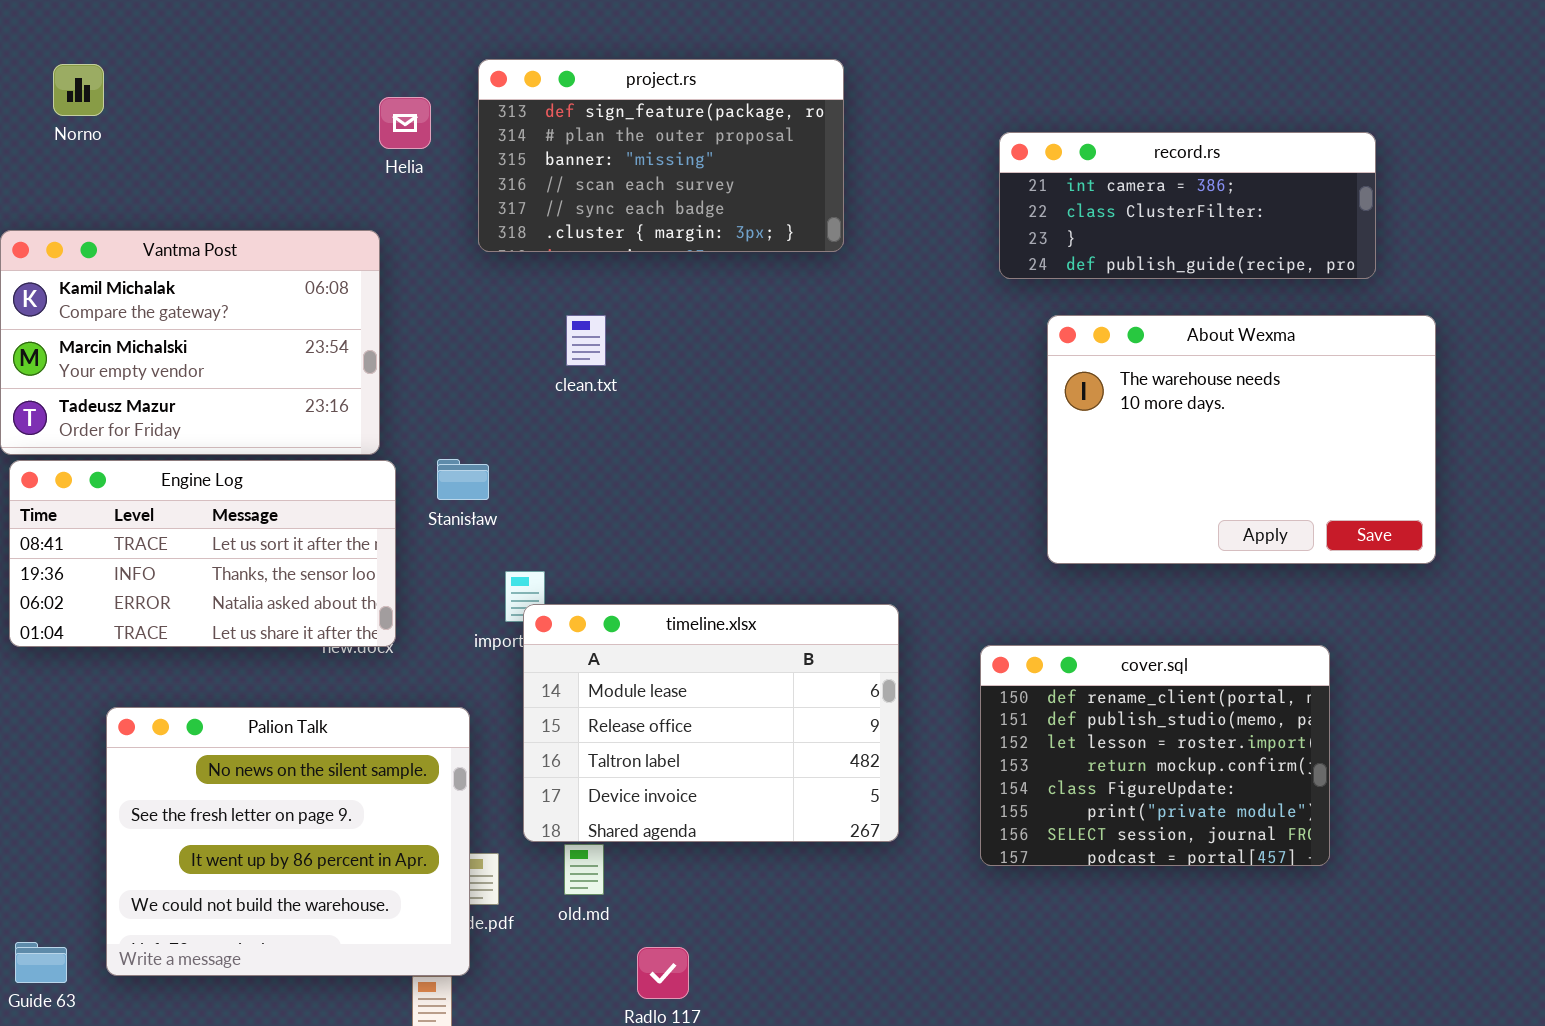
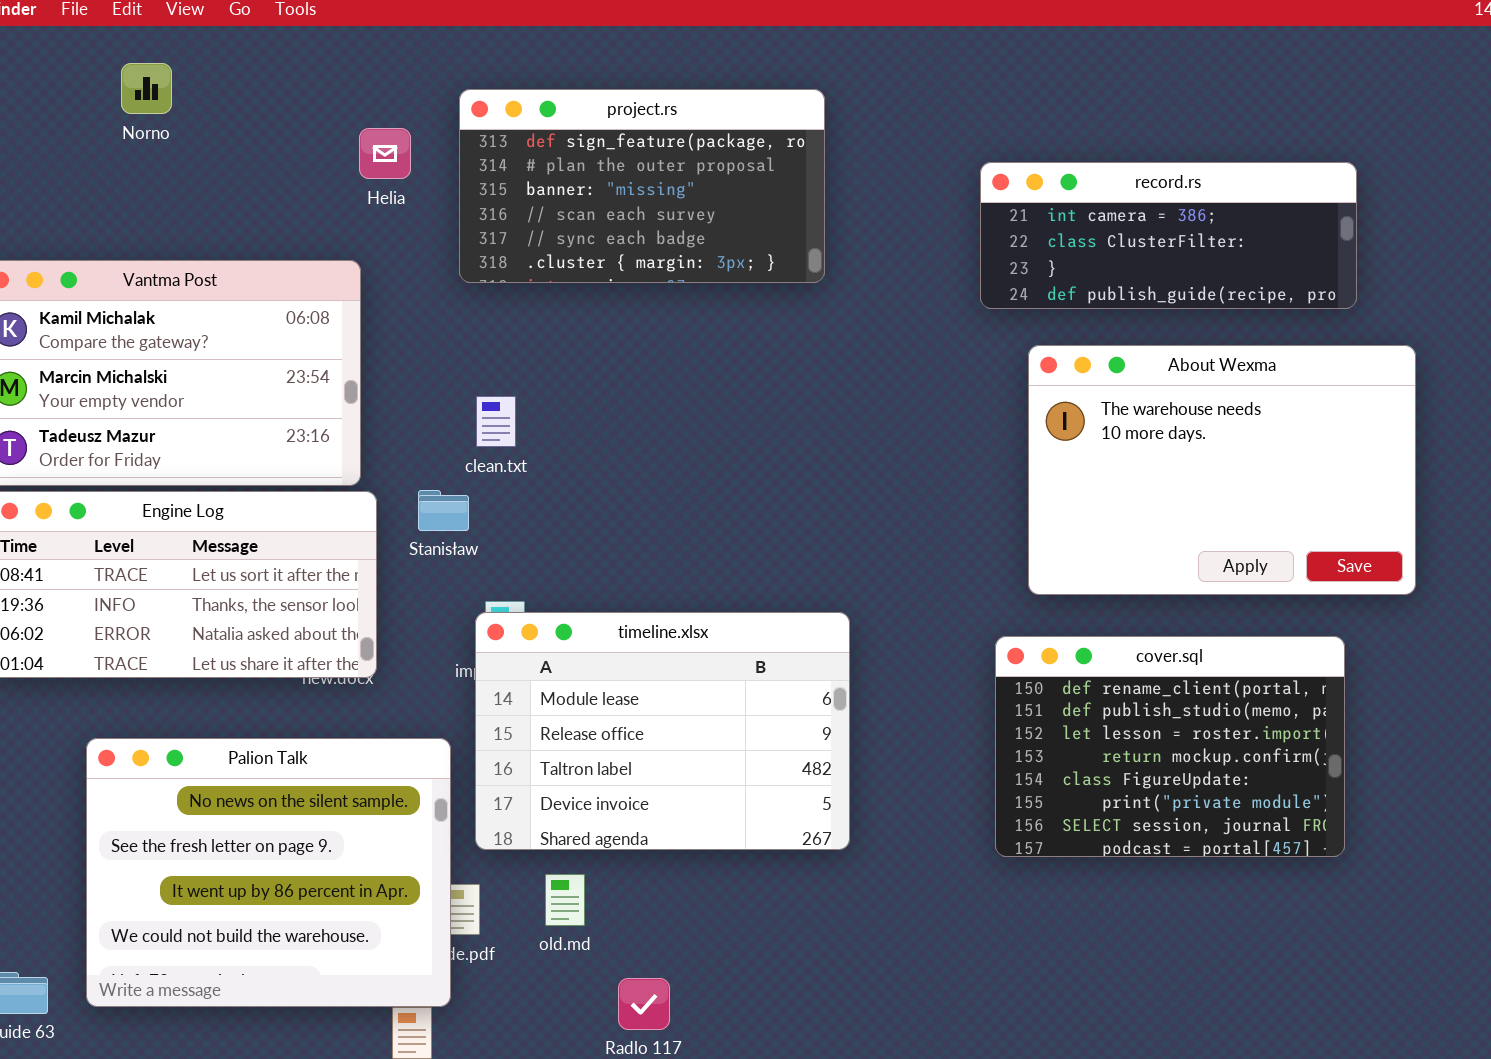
Norno: [53,64,104,116] -> [121,63,172,114], moved
clean.txt: [566,315,606,366] -> [476,396,516,447], moved
timeline.xlsx: [523,604,899,842] -> [475,612,850,850], moved
cover.sql: [980,645,1330,866] -> [995,636,1345,857], moved

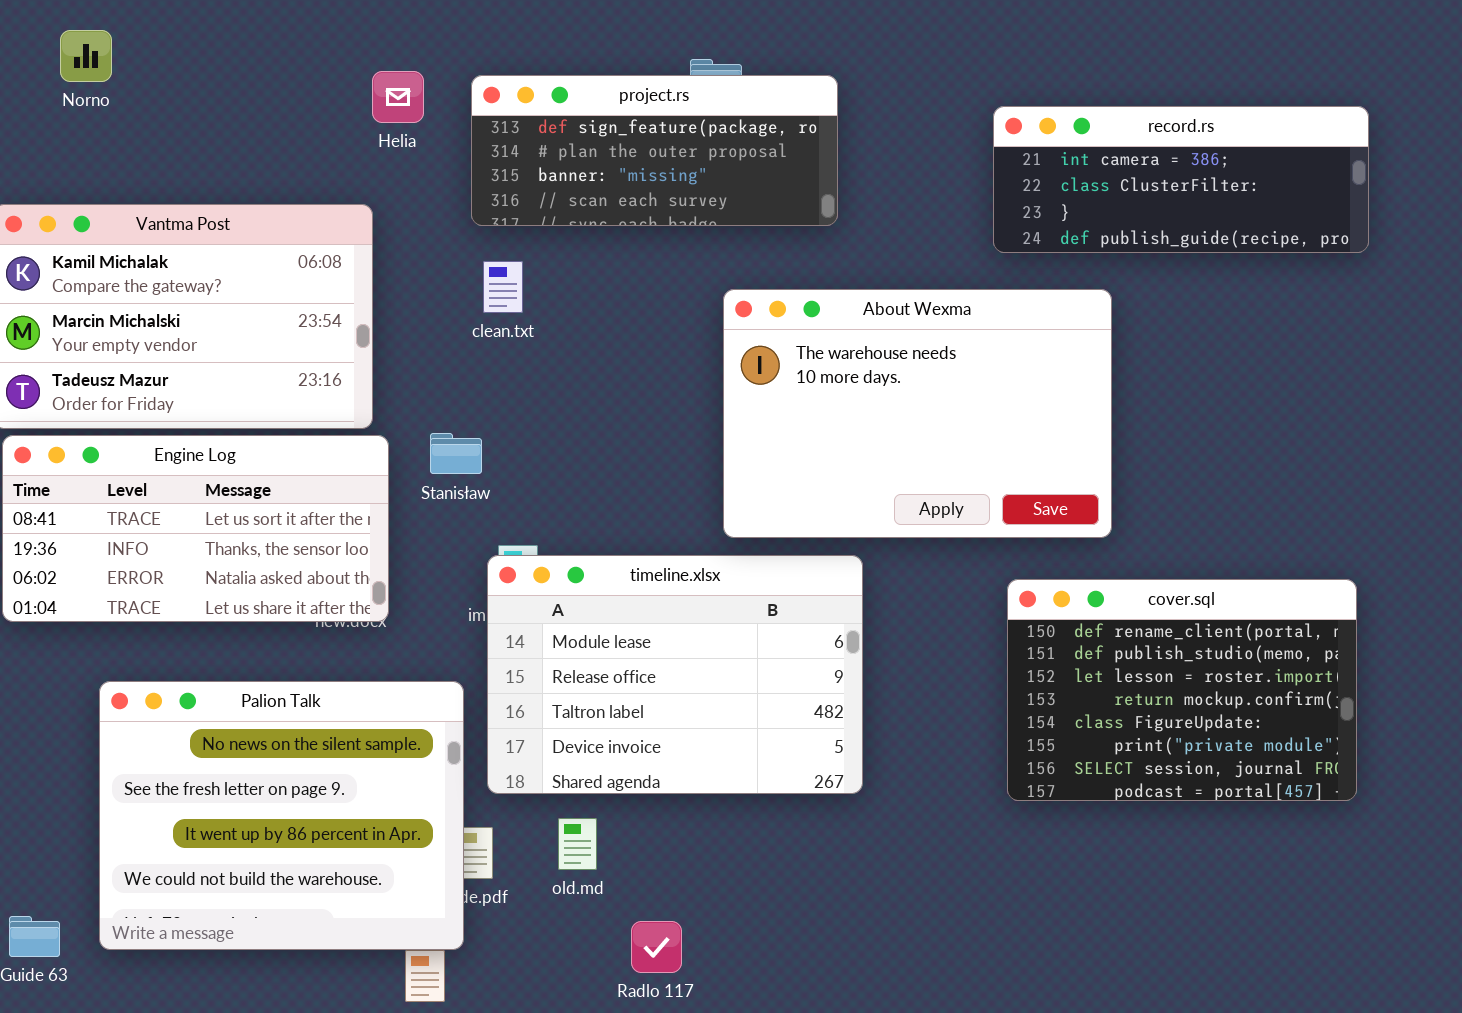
Norno: [121,63,172,114] -> [60,30,112,82], moved
project.rs: [459,89,825,283] -> [471,75,838,226], resized
About Wexma: [1028,345,1416,595] -> [723,289,1112,538], moved
clean.txt: [476,396,516,447] -> [483,261,523,313], moved

